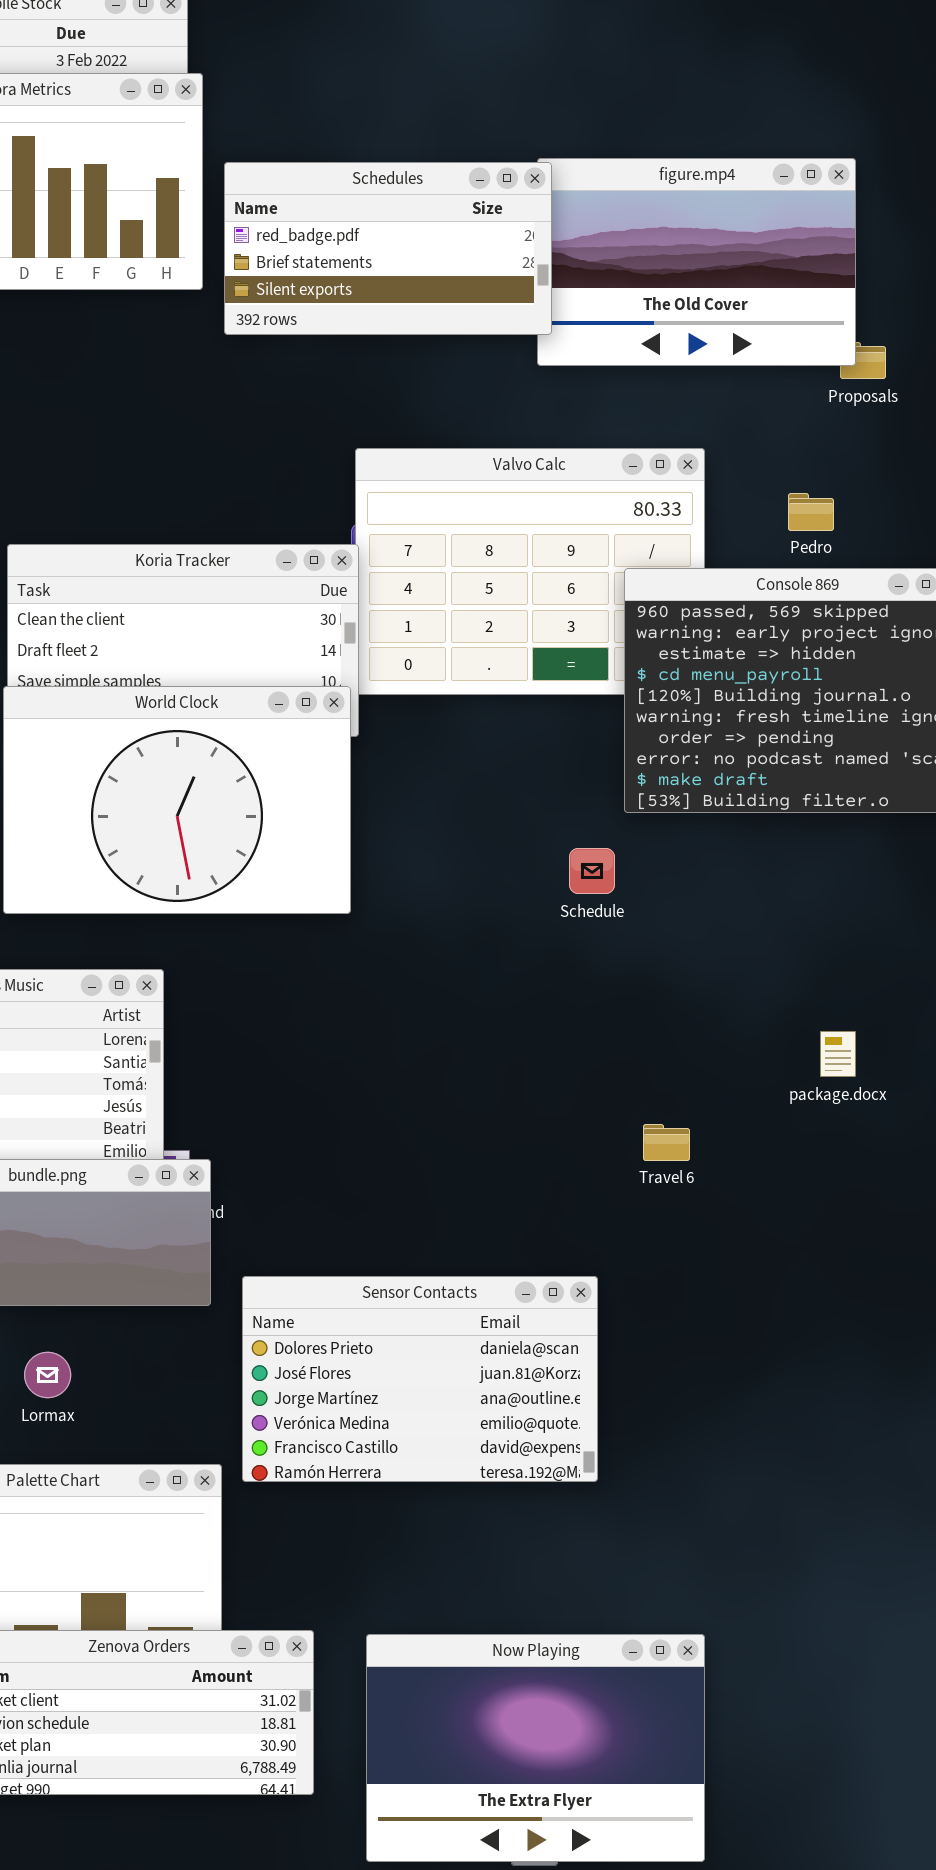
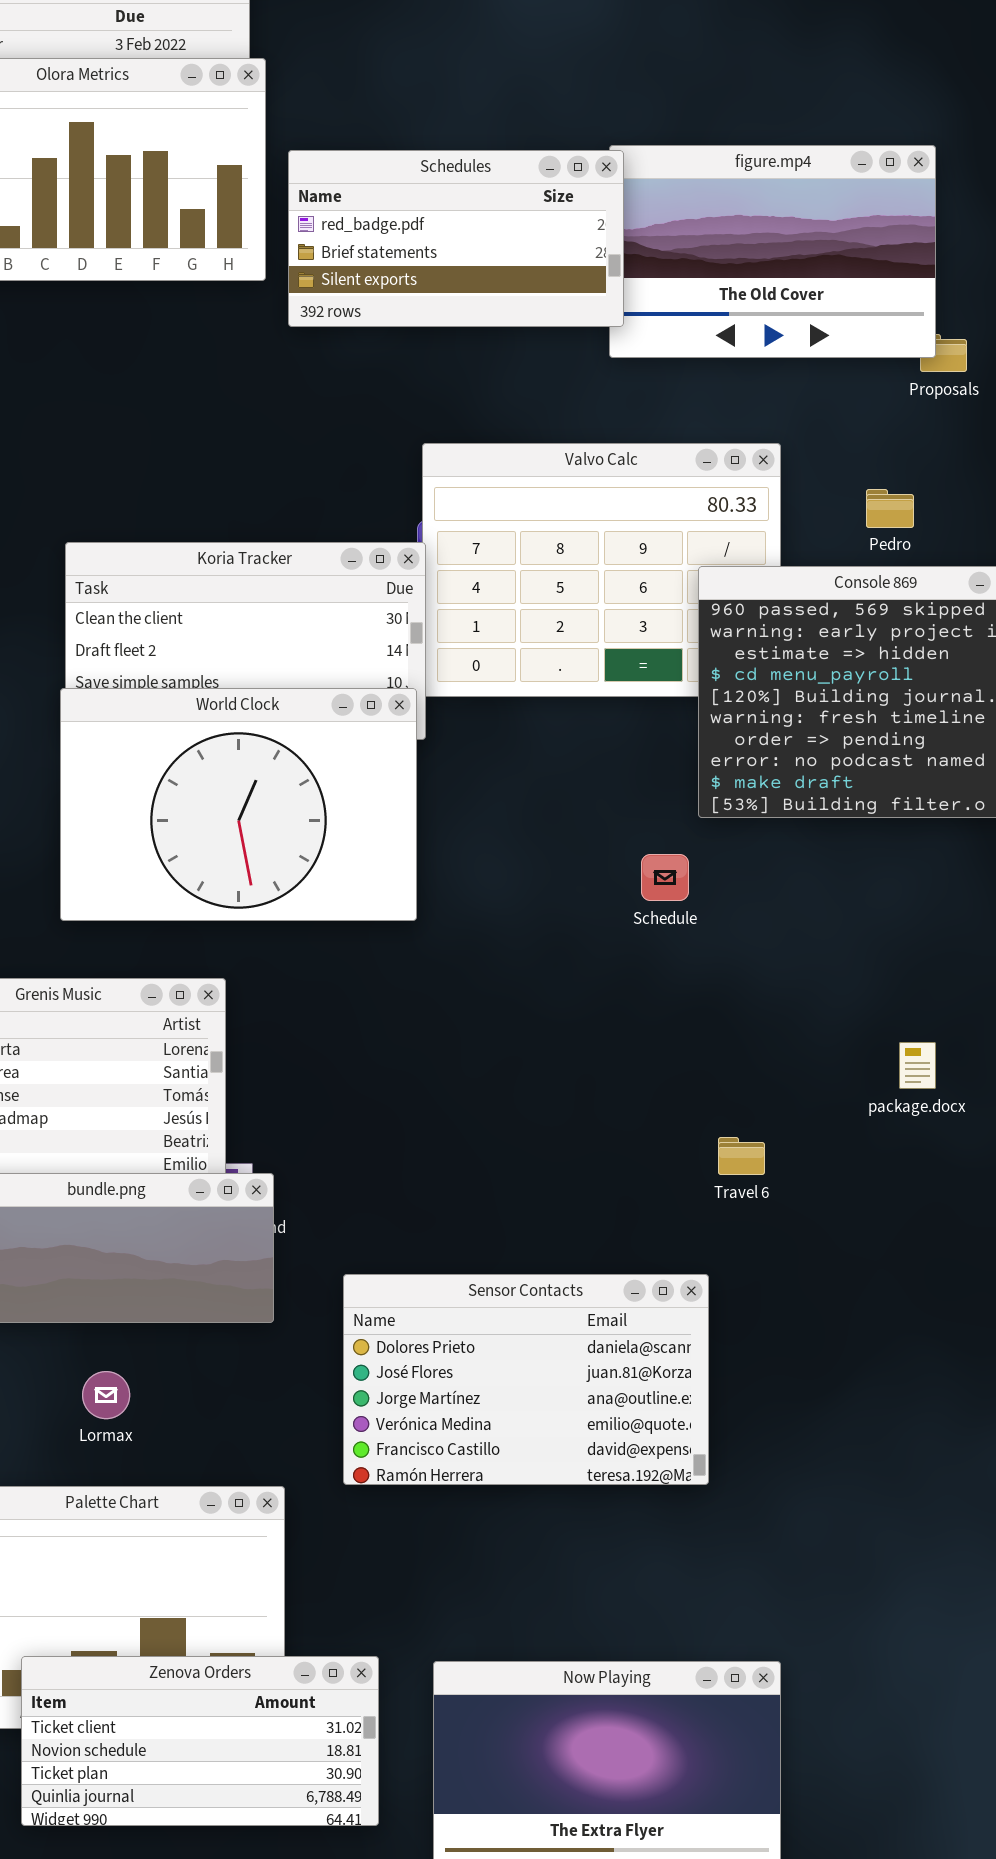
Sensor Contacts: [242,1276,598,1482] -> [343,1274,709,1485], moved

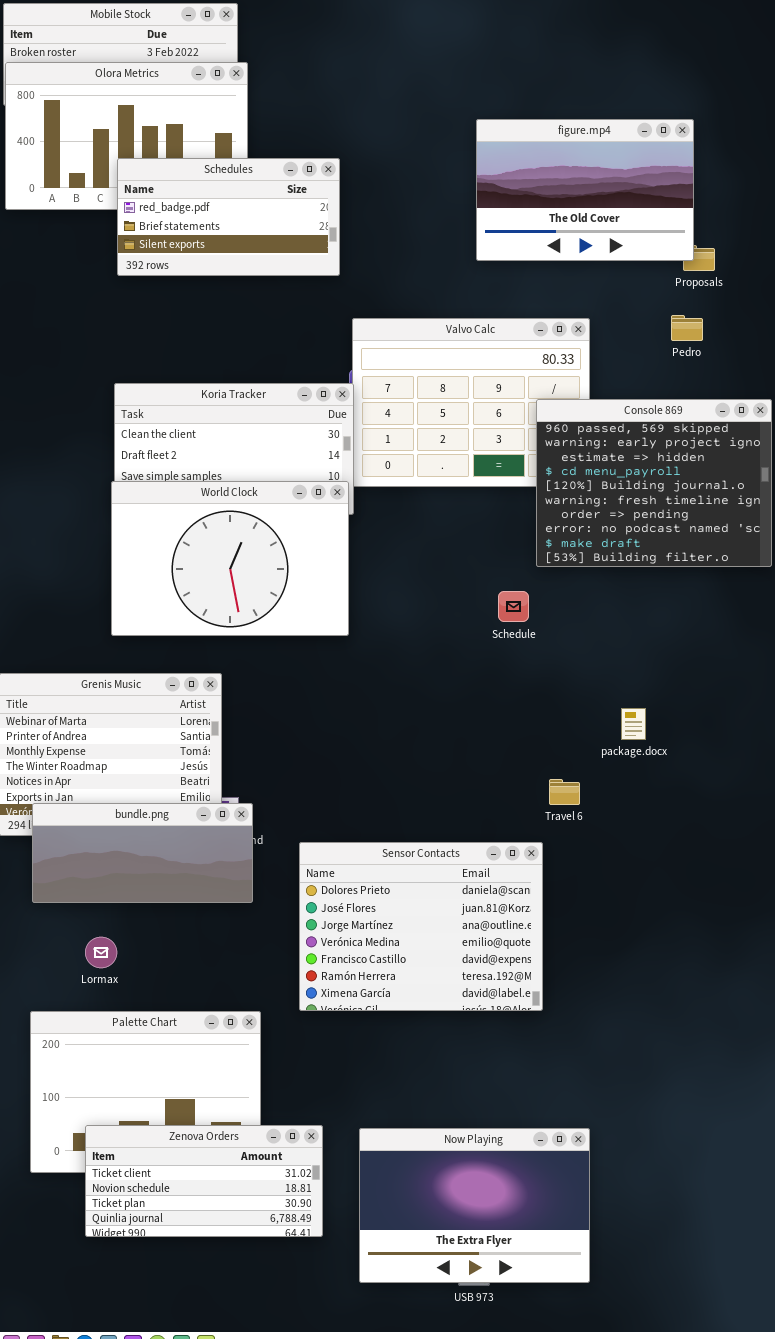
Schedules: [288,150,624,327] -> [117,158,340,276], moved
Pedro: [866,489,914,528] -> [671,315,703,341], moved
package.docx: [899,1042,936,1089] -> [621,708,646,740], moved
Sensor Contacts: [343,1274,709,1485] -> [299,842,543,1011], resized
Lormax: [82,1371,130,1419] -> [85,937,117,968], moved

